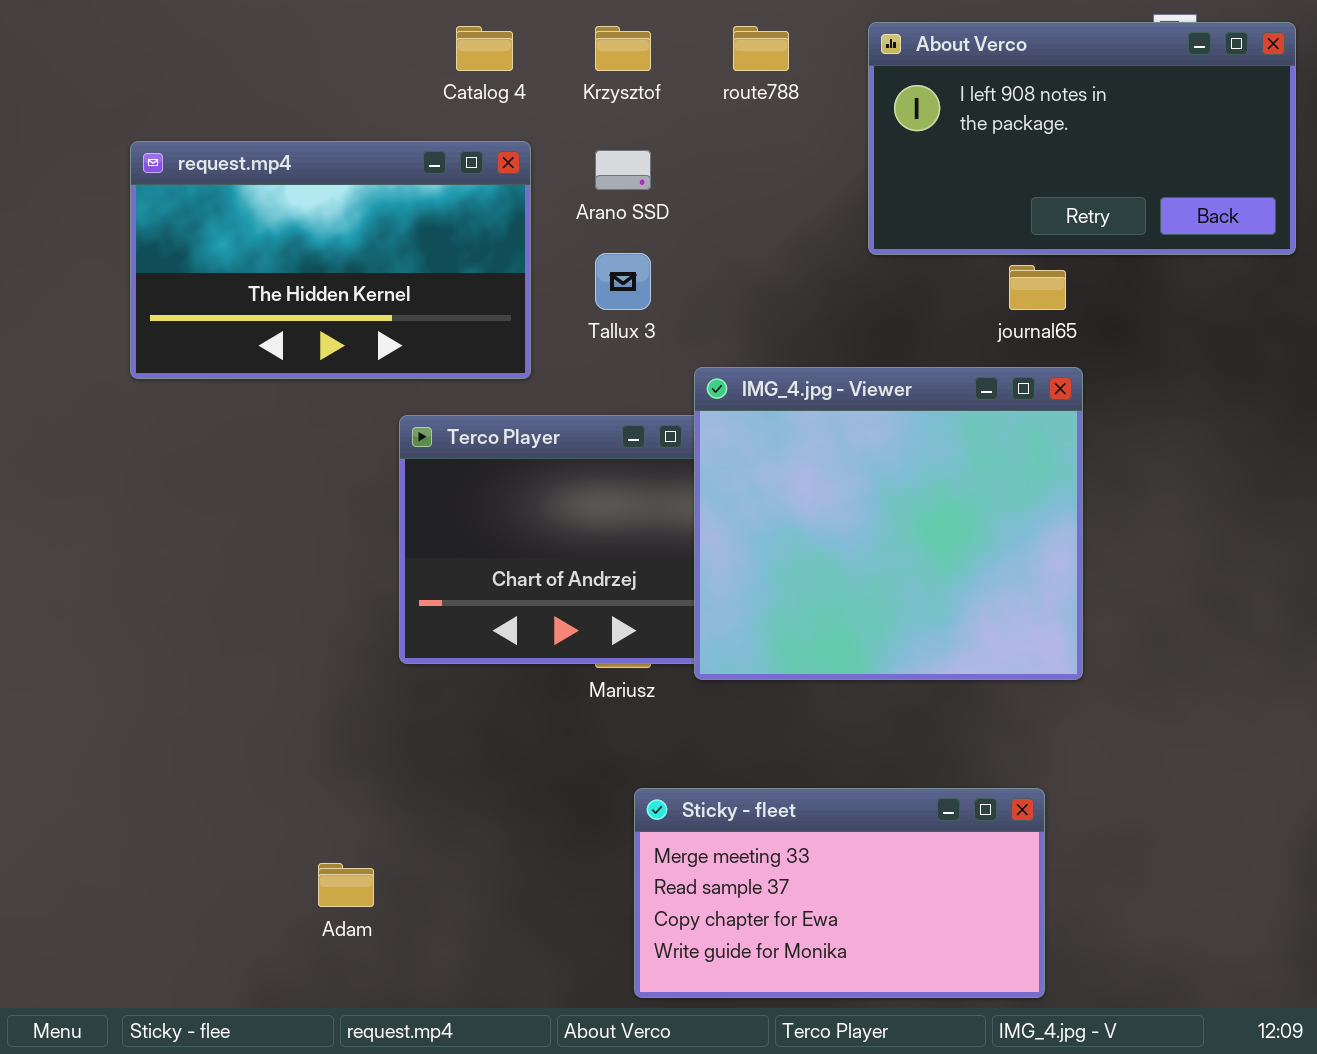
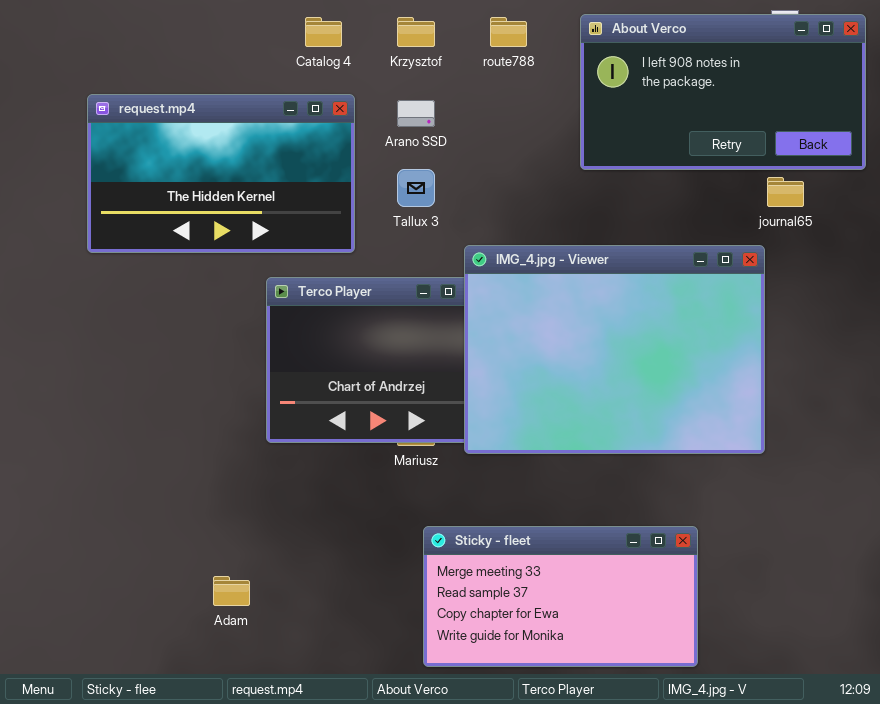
journal65: [1009,265,1066,310] -> [767,177,804,207], moved
IMG_4.jpg - Viewer: [694,367,1083,680] -> [464,245,765,454], resized

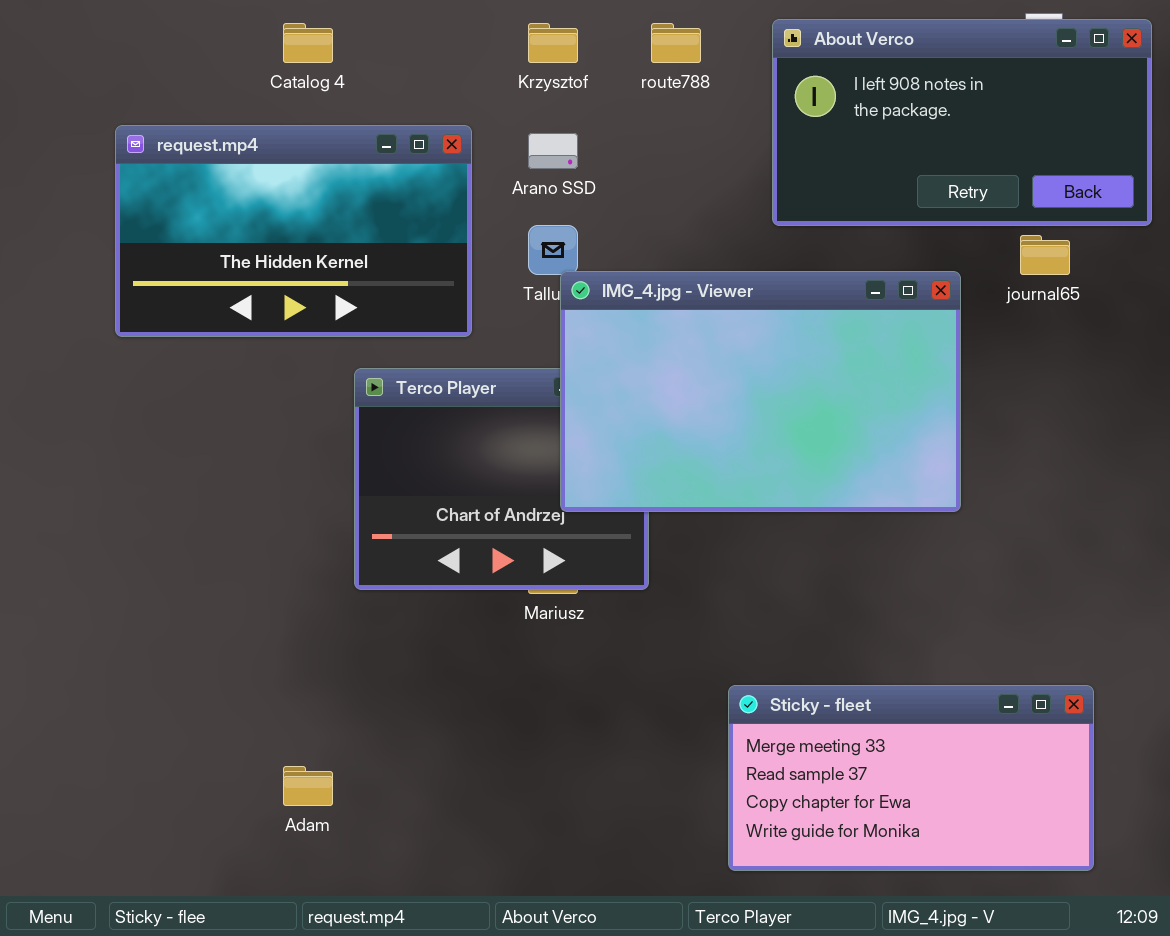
Catalog 4: [305,17,342,47] -> [283,23,333,63], moved
IMG_4.jpg - Viewer: [464,245,765,454] -> [560,271,961,512], moved, resized
Sticky - fleet: [423,526,698,667] -> [728,685,1094,871], moved

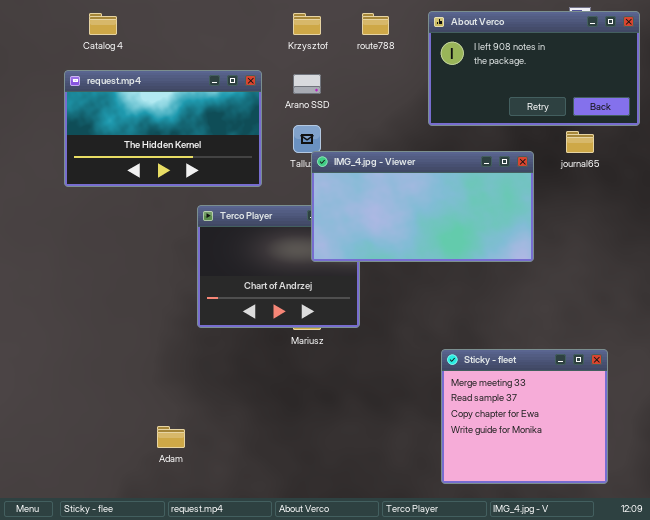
Catalog 4: [283,23,333,63] -> [89,13,117,35], moved
IMG_4.jpg - Viewer: [560,271,961,512] -> [311,151,534,262], resized
Sticky - fleet: [728,685,1094,871] -> [441,349,608,484], resized

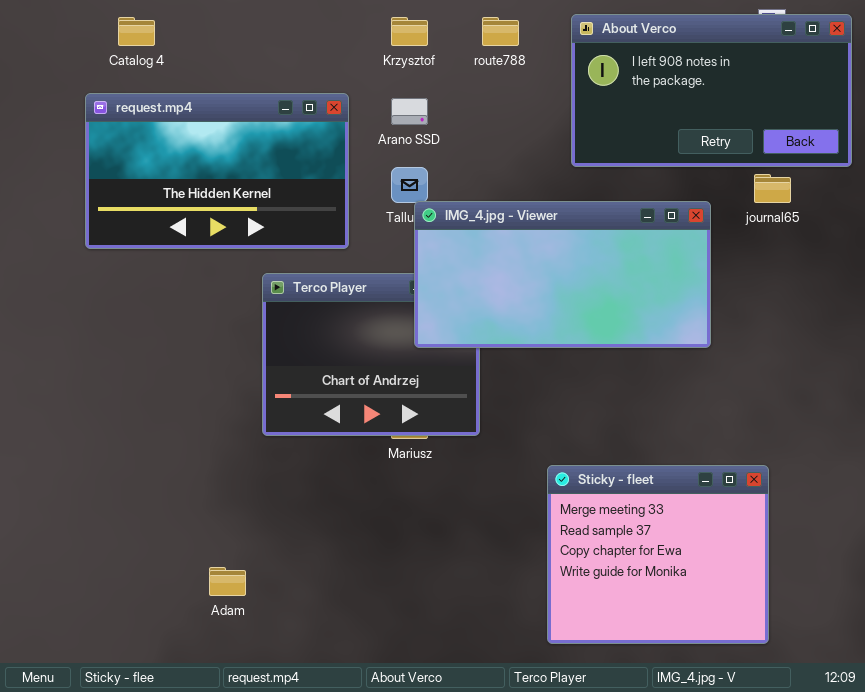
Sticky - fleet: [441,349,608,484] -> [547,465,769,644], moved

